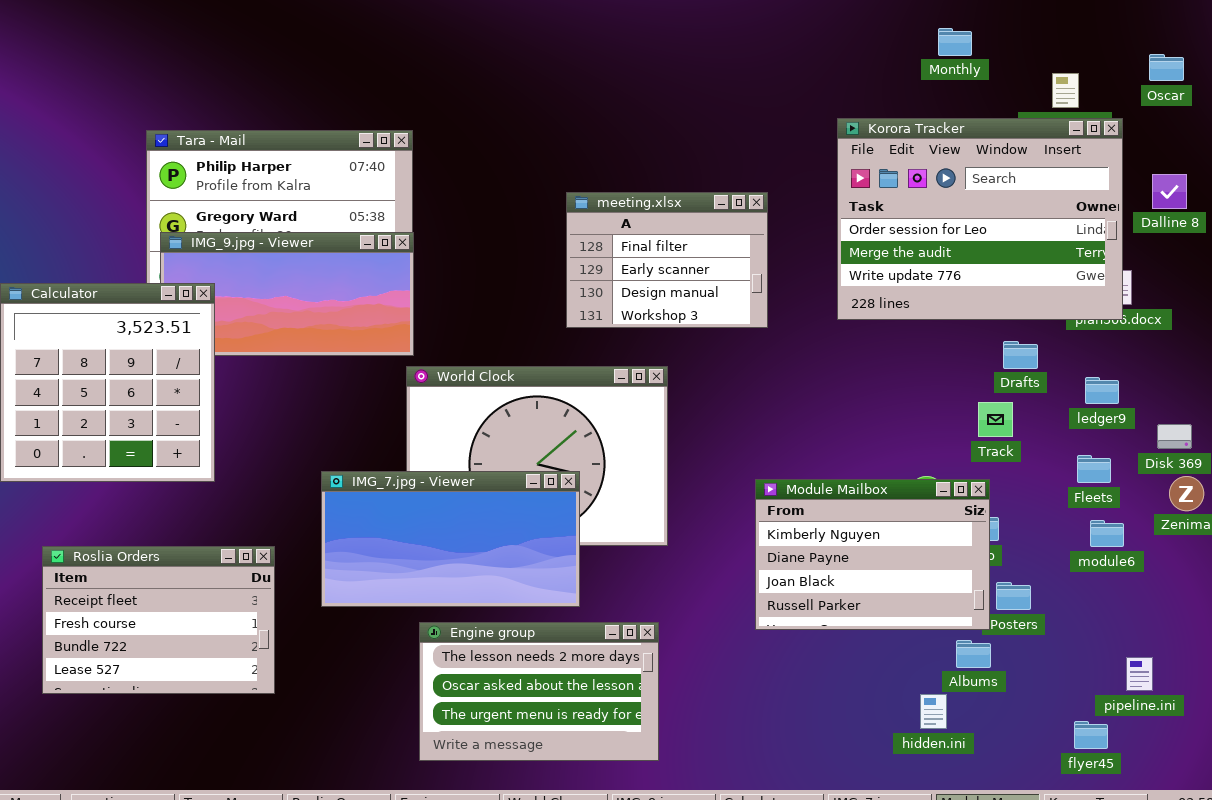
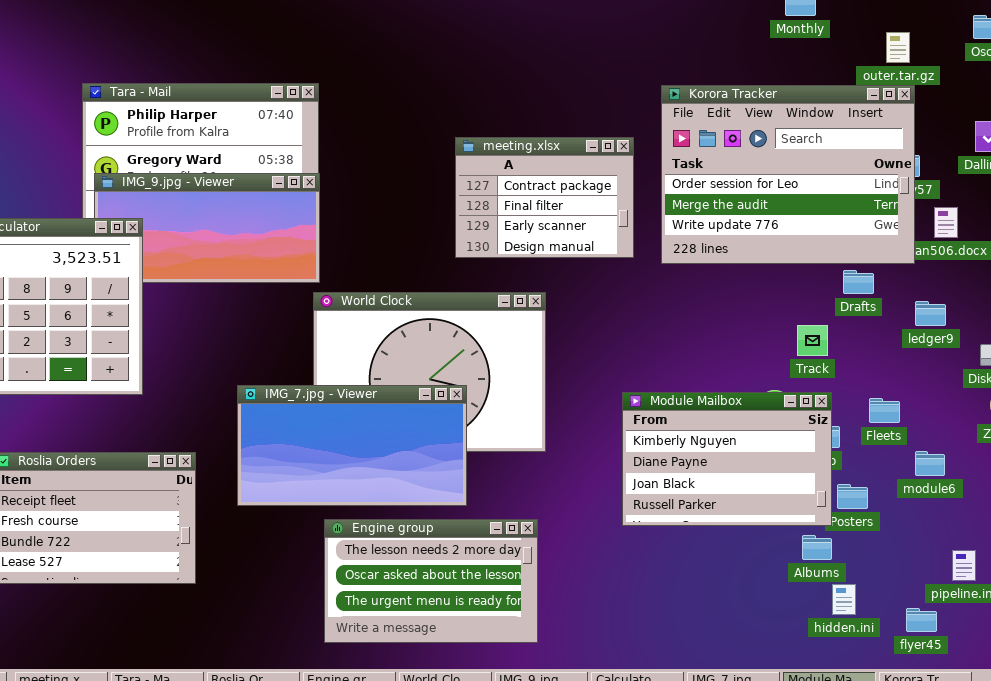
Korora Tracker: [837,118,1123,320] -> [661,85,915,264], moved
meeting.xlsx: [566,192,768,328] -> [455,137,634,258], scrolled up 1 row
Track: [978,402,1013,437] -> [797,325,828,356], moved
Fleets: [1077,455,1111,483] -> [869,398,900,423], moved
module6: [1090,520,1124,547] -> [915,451,945,476], moved
hidden.ini: [920,694,947,729] -> [832,584,856,615], moved

